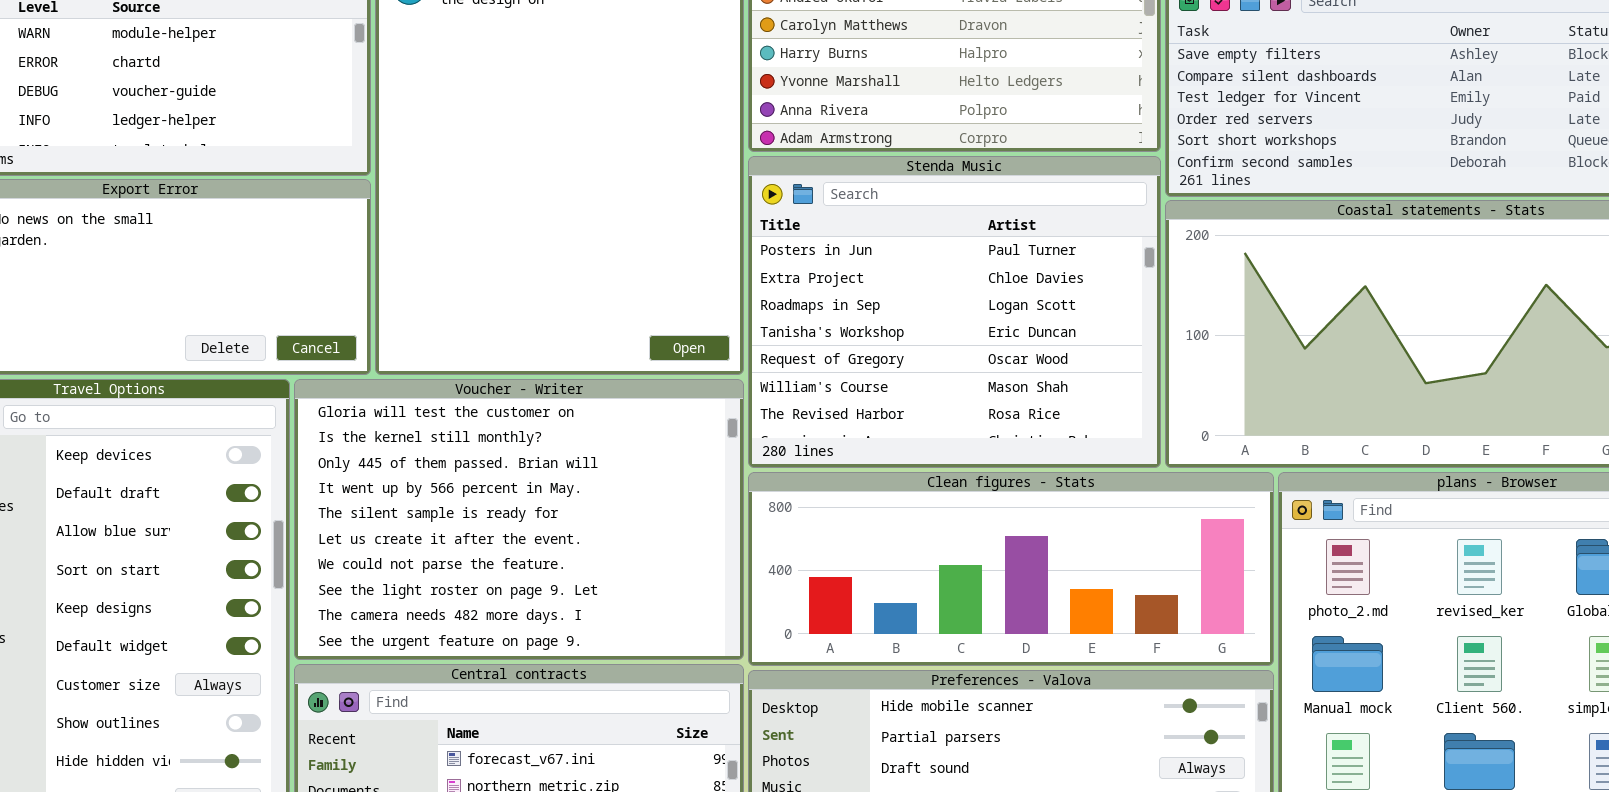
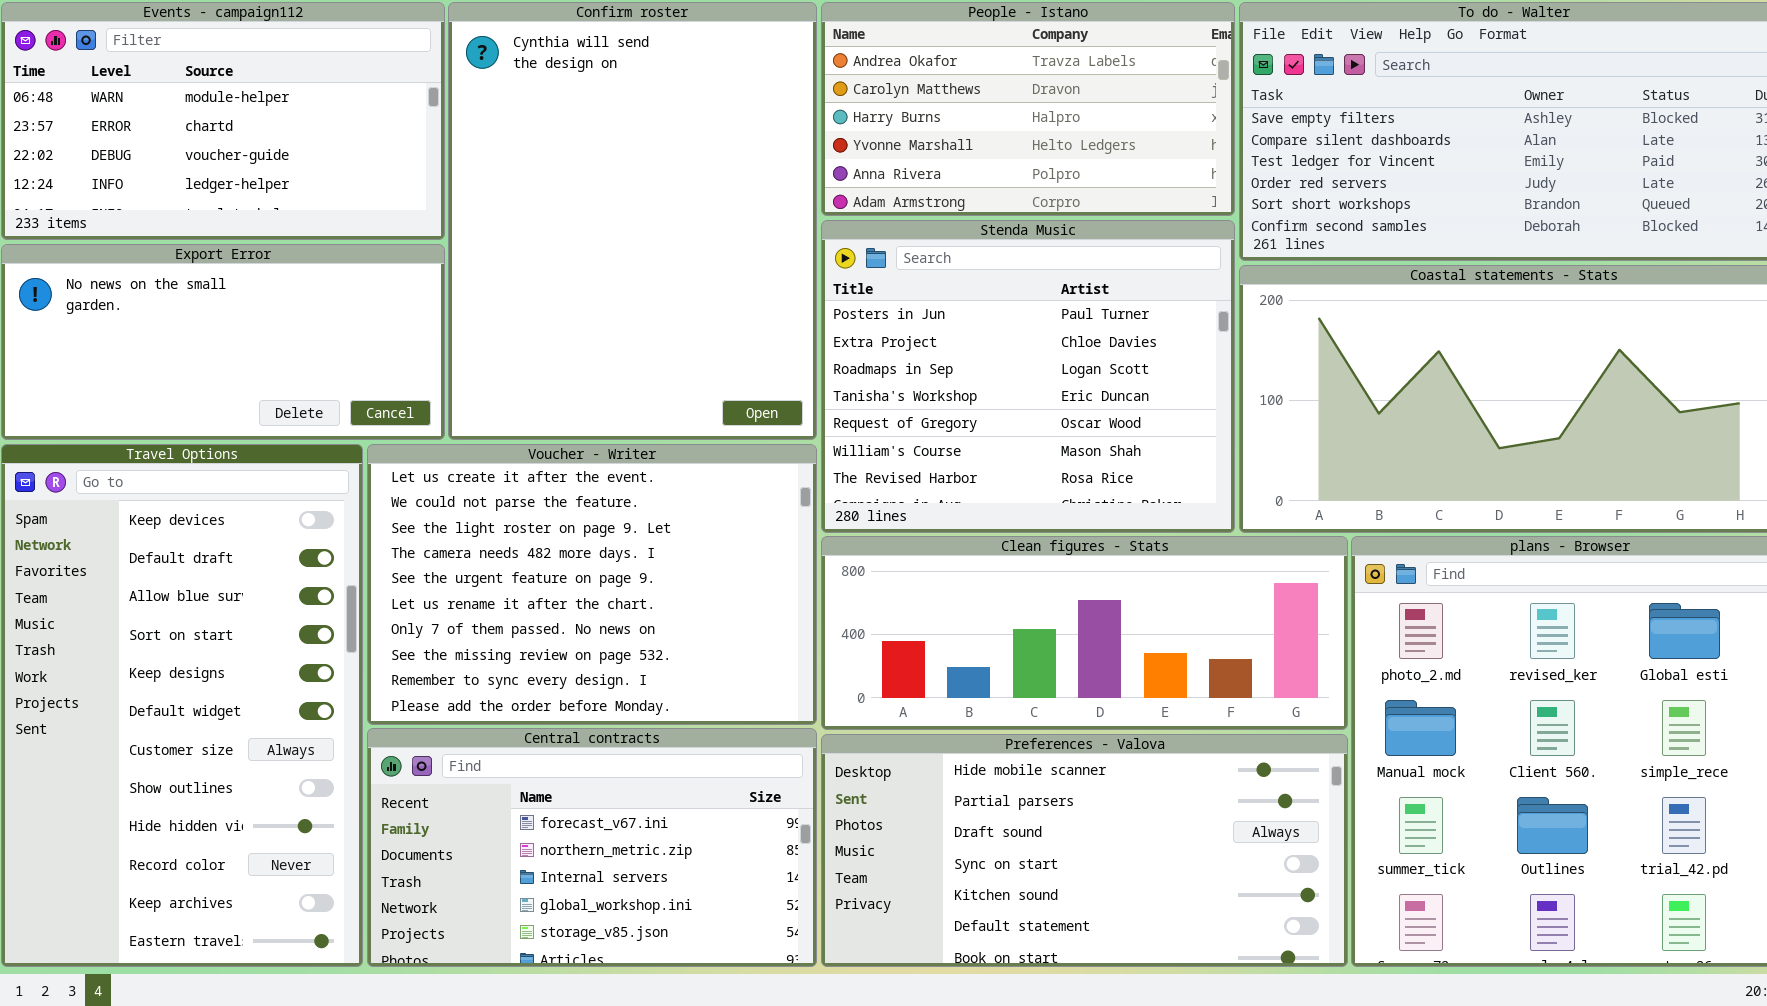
Voucher - Writer: [294,379,744,660] -> [367,444,817,725], scrolled down 5 rows

